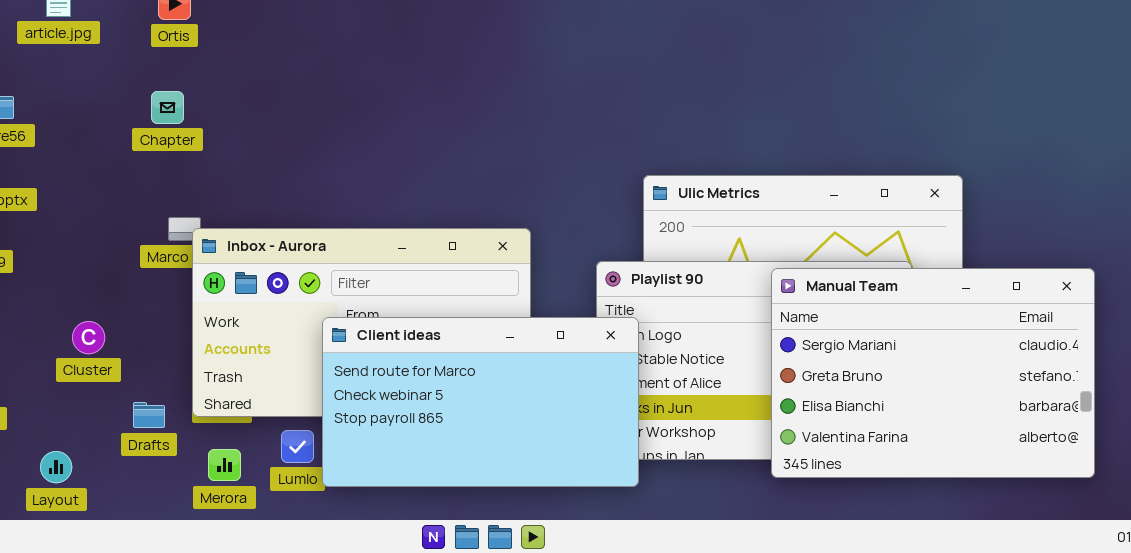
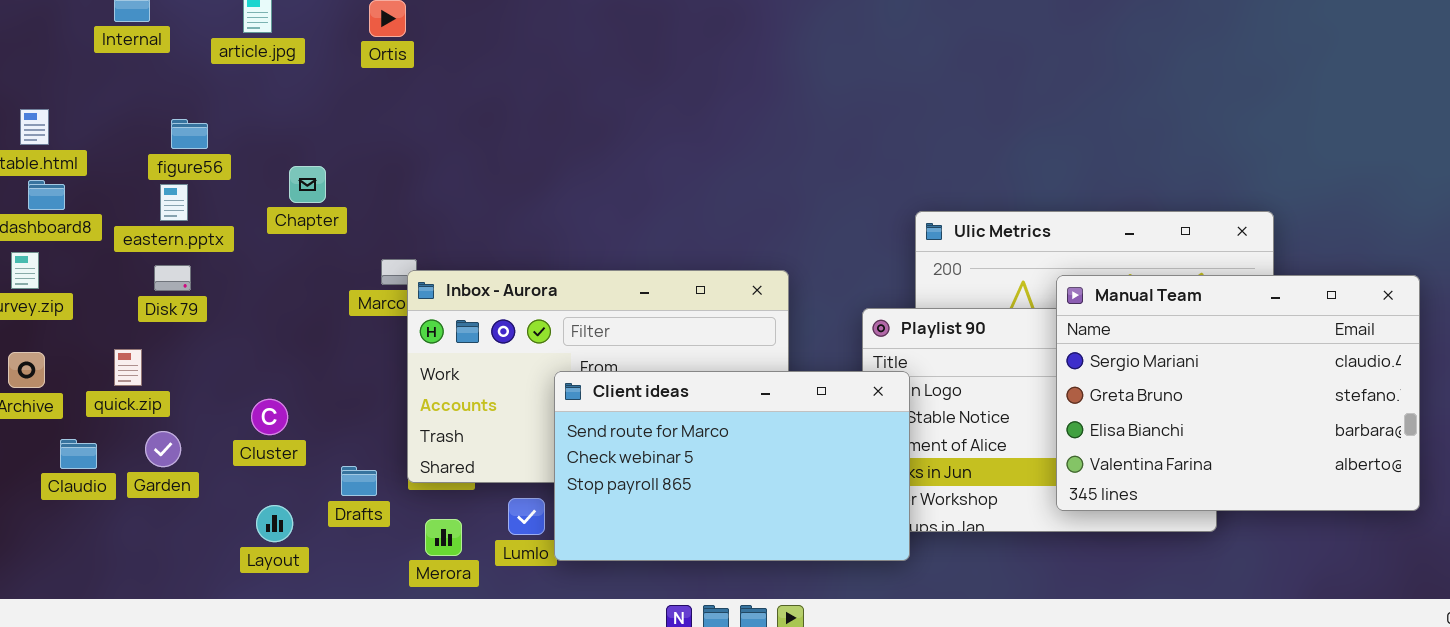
Chapter: [151,91,184,124] -> [289,166,326,203], moved
Manual Team: [771,268,1095,478] -> [1056,275,1420,511], moved
Cluster: [72,321,105,354] -> [251,399,288,435], moved
Layout: [40,451,72,483] -> [256,505,293,542], moved

